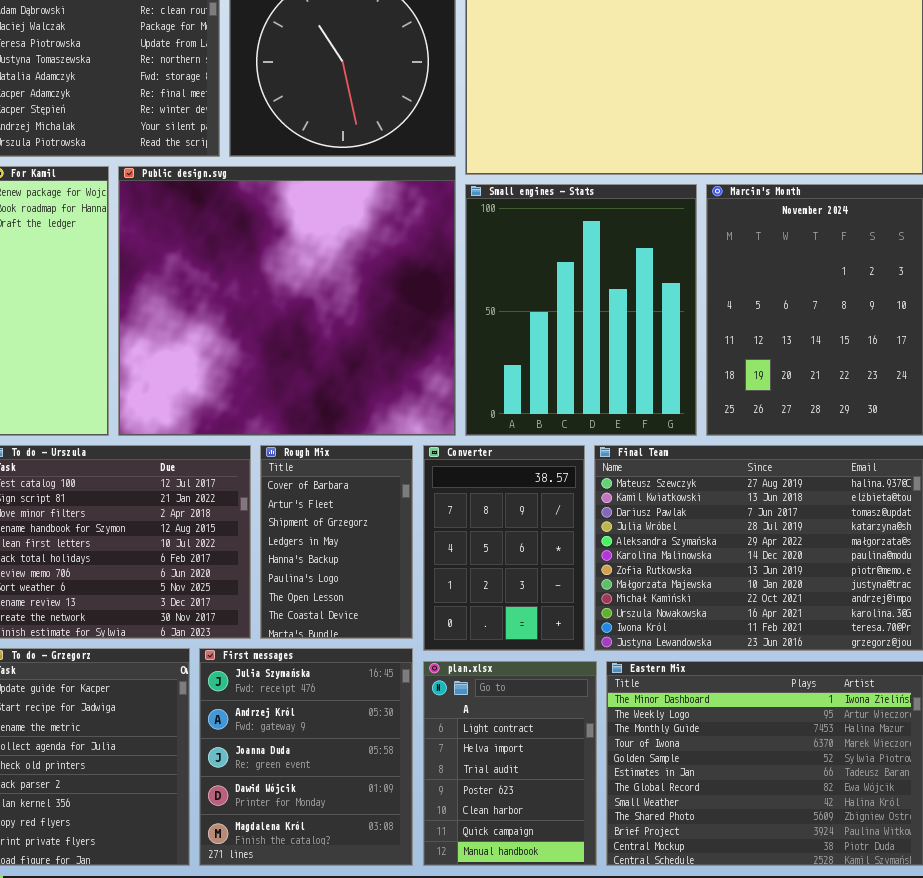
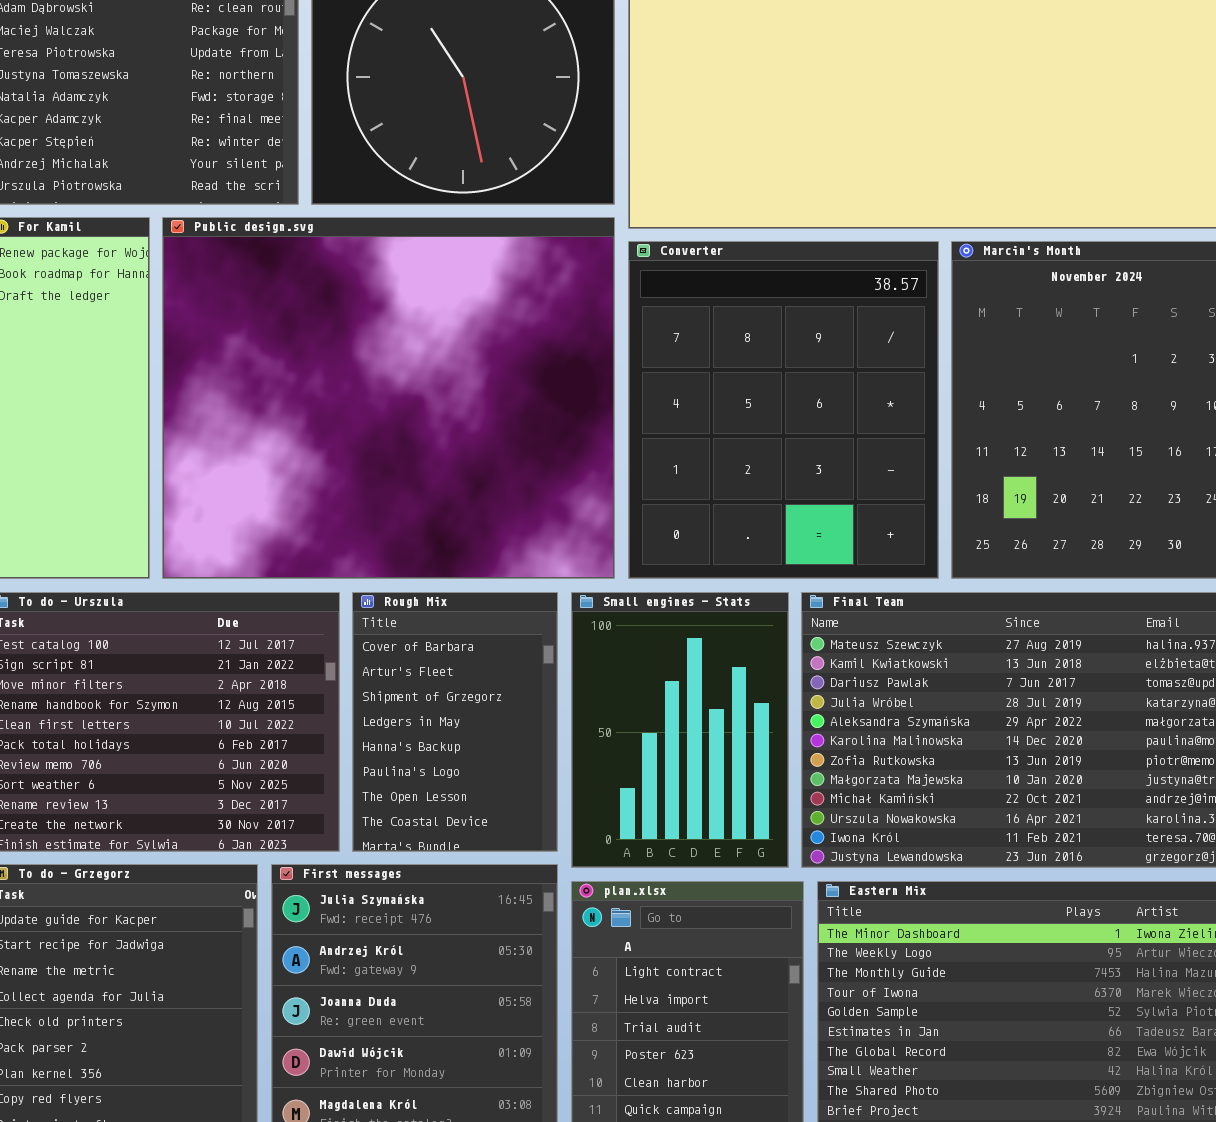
Small engines - Stats: [465,184,697,436] -> [571,592,789,868], moved, resized
Converter: [423,445,585,651] -> [628,241,939,579], moved, resized

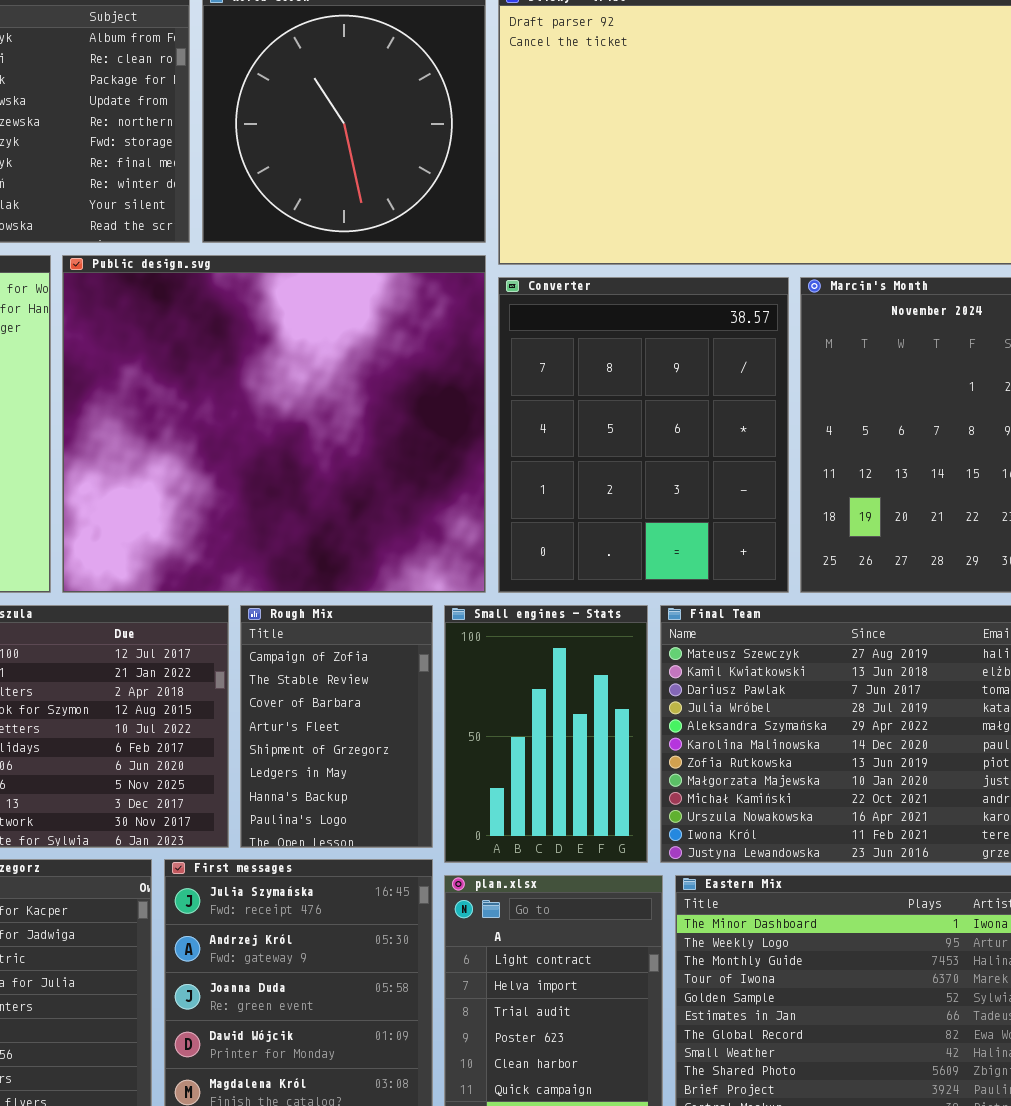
Rough Mix: [352,592,558,852] -> [240,605,433,848], scrolled up 2 rows

